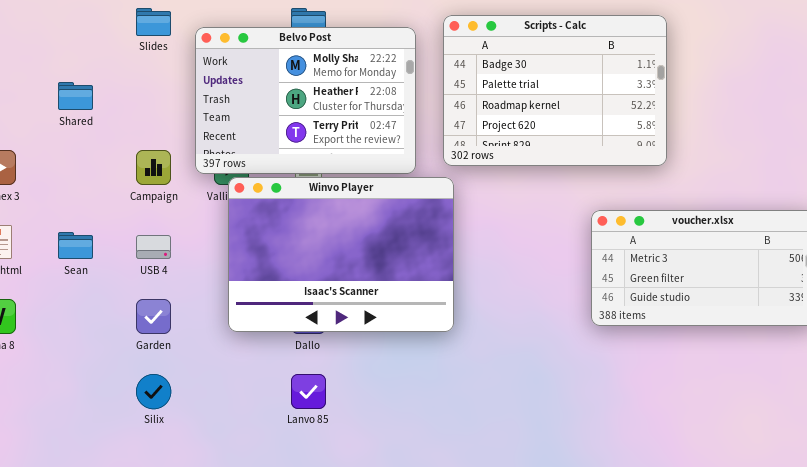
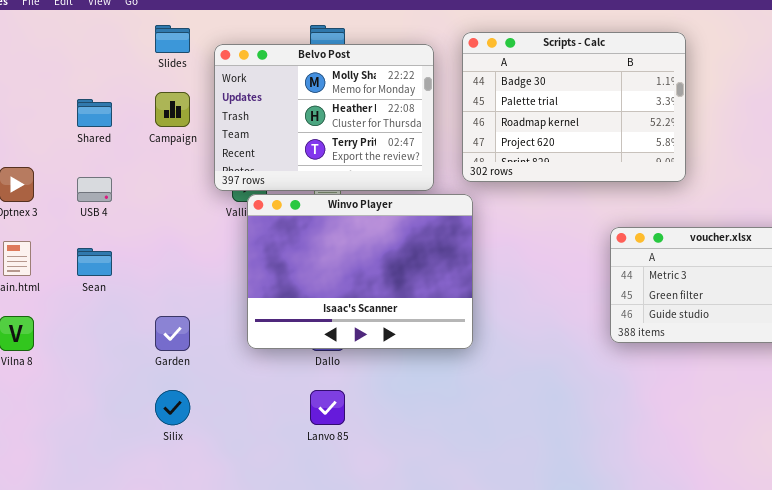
Campaign: [136,150,171,185] -> [155,92,190,127], moved
USB 4: [136,235,171,259] -> [77,177,112,202], moved

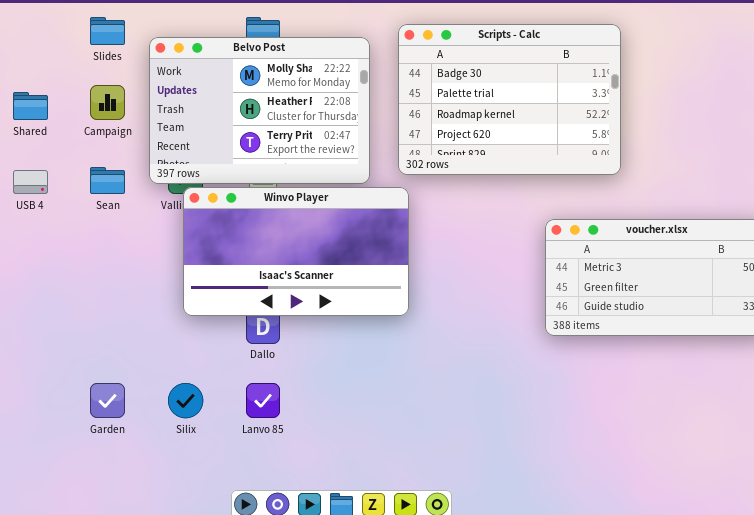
Winvo Player: [247,194,473,349] -> [183,187,409,316], resized
Sean: [77,248,112,276] -> [90,167,125,194], moved
Garden: [155,316,190,351] -> [90,383,125,418], moved
Silix: [155,390,190,425] -> [168,383,203,418], moved

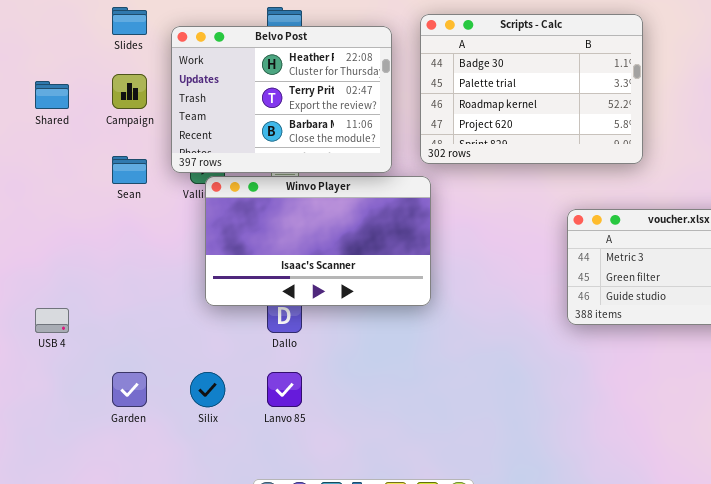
Belvo Post: [149,37,370,184] -> [171,26,392,173], scrolled down 1 row
USB 4: [13,170,48,194] -> [35,308,69,333], moved

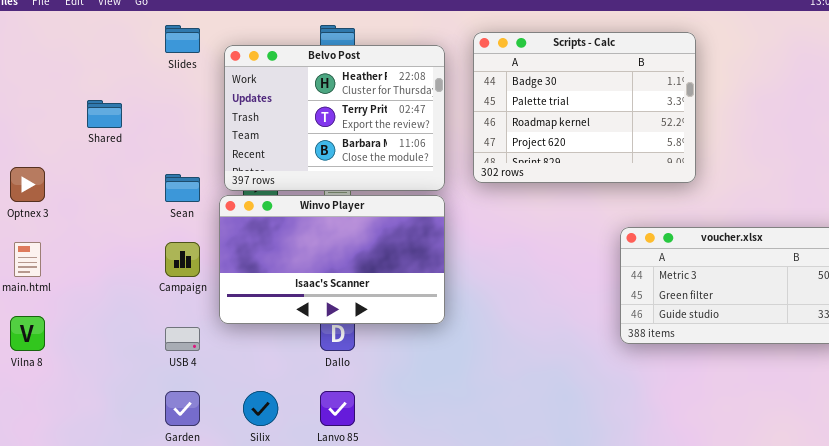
Campaign: [112,74,147,109] -> [165,242,200,277], moved
Winvo Player: [205,176,431,306] -> [219,195,445,324], moved
USB 4: [35,308,69,333] -> [165,327,200,351], moved

